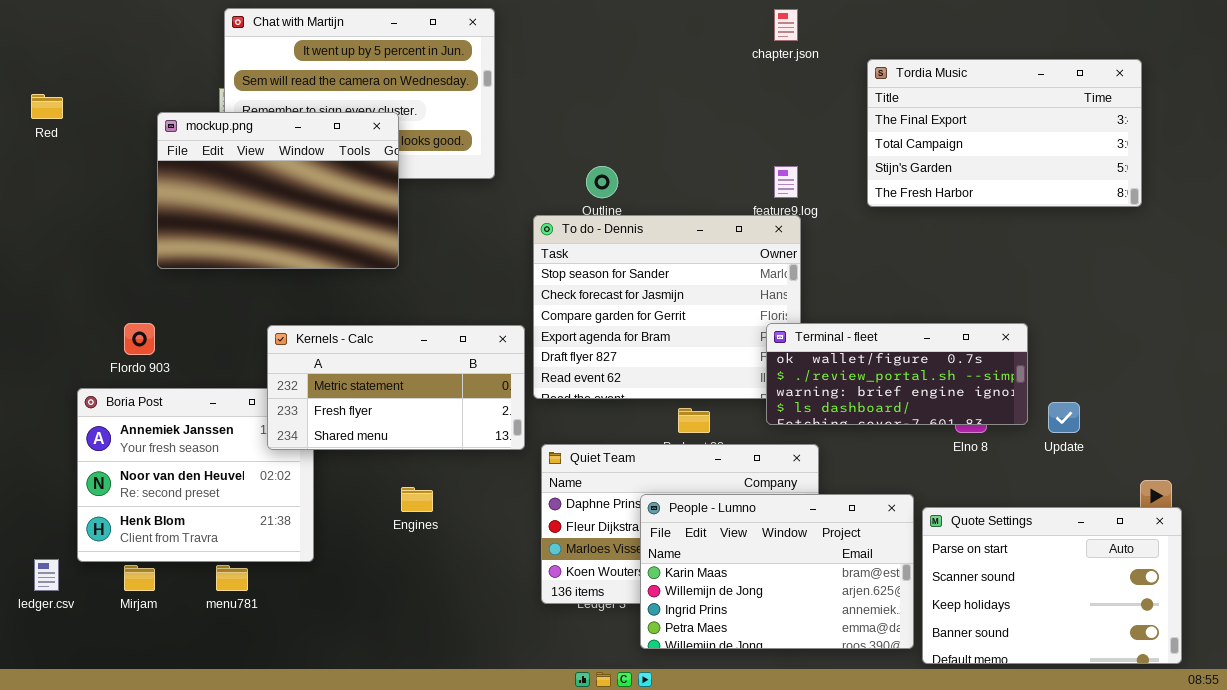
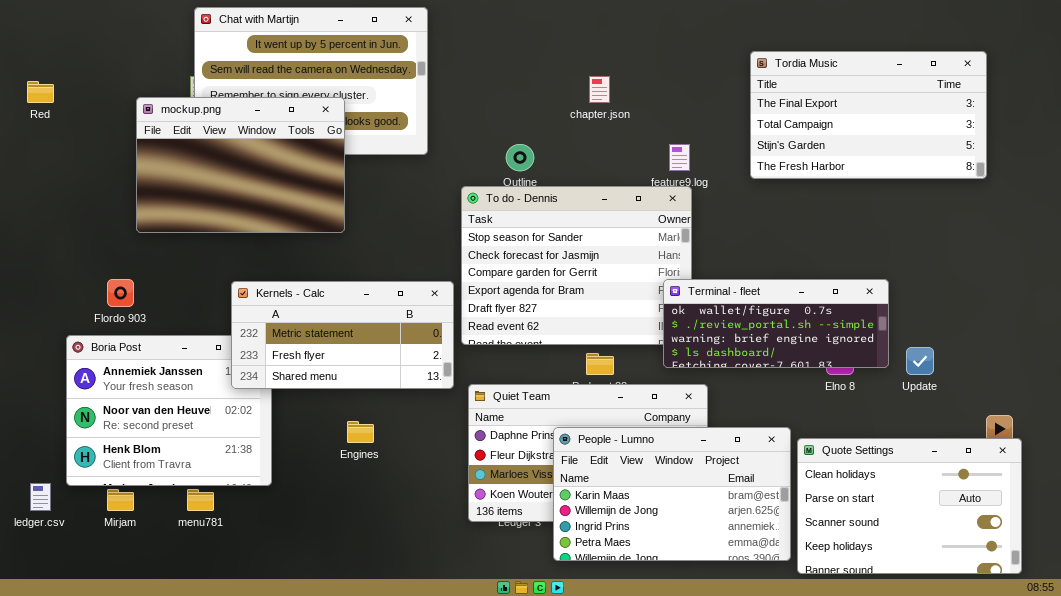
chapter.json: [774,9,798,41] -> [589,76,610,103], moved
Quote Settings: [922,507,1182,664] -> [797,438,1022,574], scrolled up 1 row

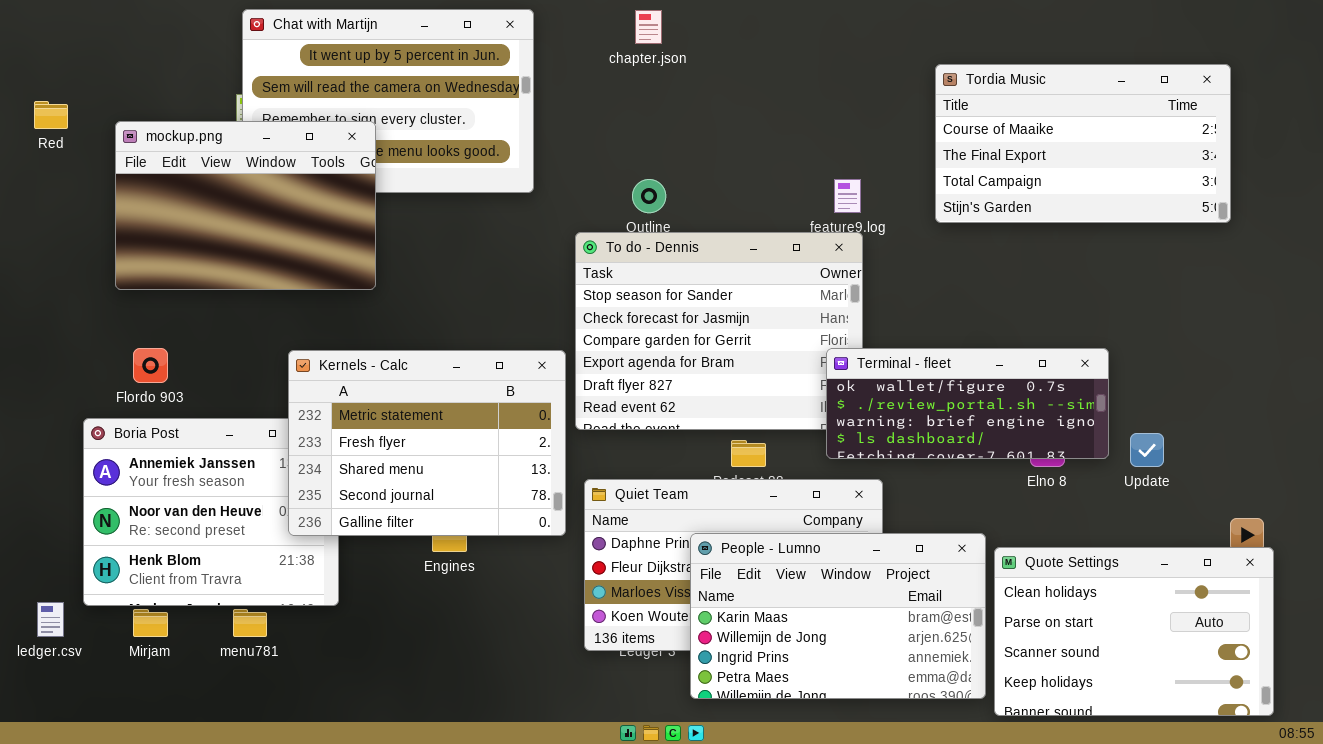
Tordia Music: [750,51,987,179] -> [935,64,1231,223], scrolled up 1 row
chapter.json: [589,76,610,103] -> [635,10,662,44], moved
mockup.png: [136,97,345,233] -> [115,121,376,290], moved
Kernels - Calc: [231,281,454,389] -> [288,350,566,536], resized

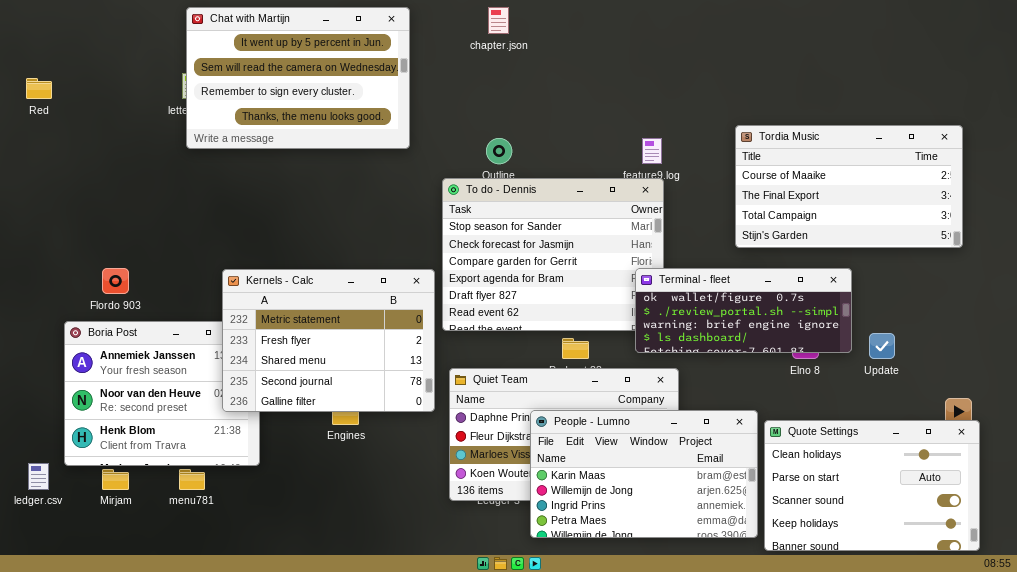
Tordia Music: [935,64,1231,223] -> [735,125,963,248], moved
mockup.png: [115,121,376,290] -> none, closed

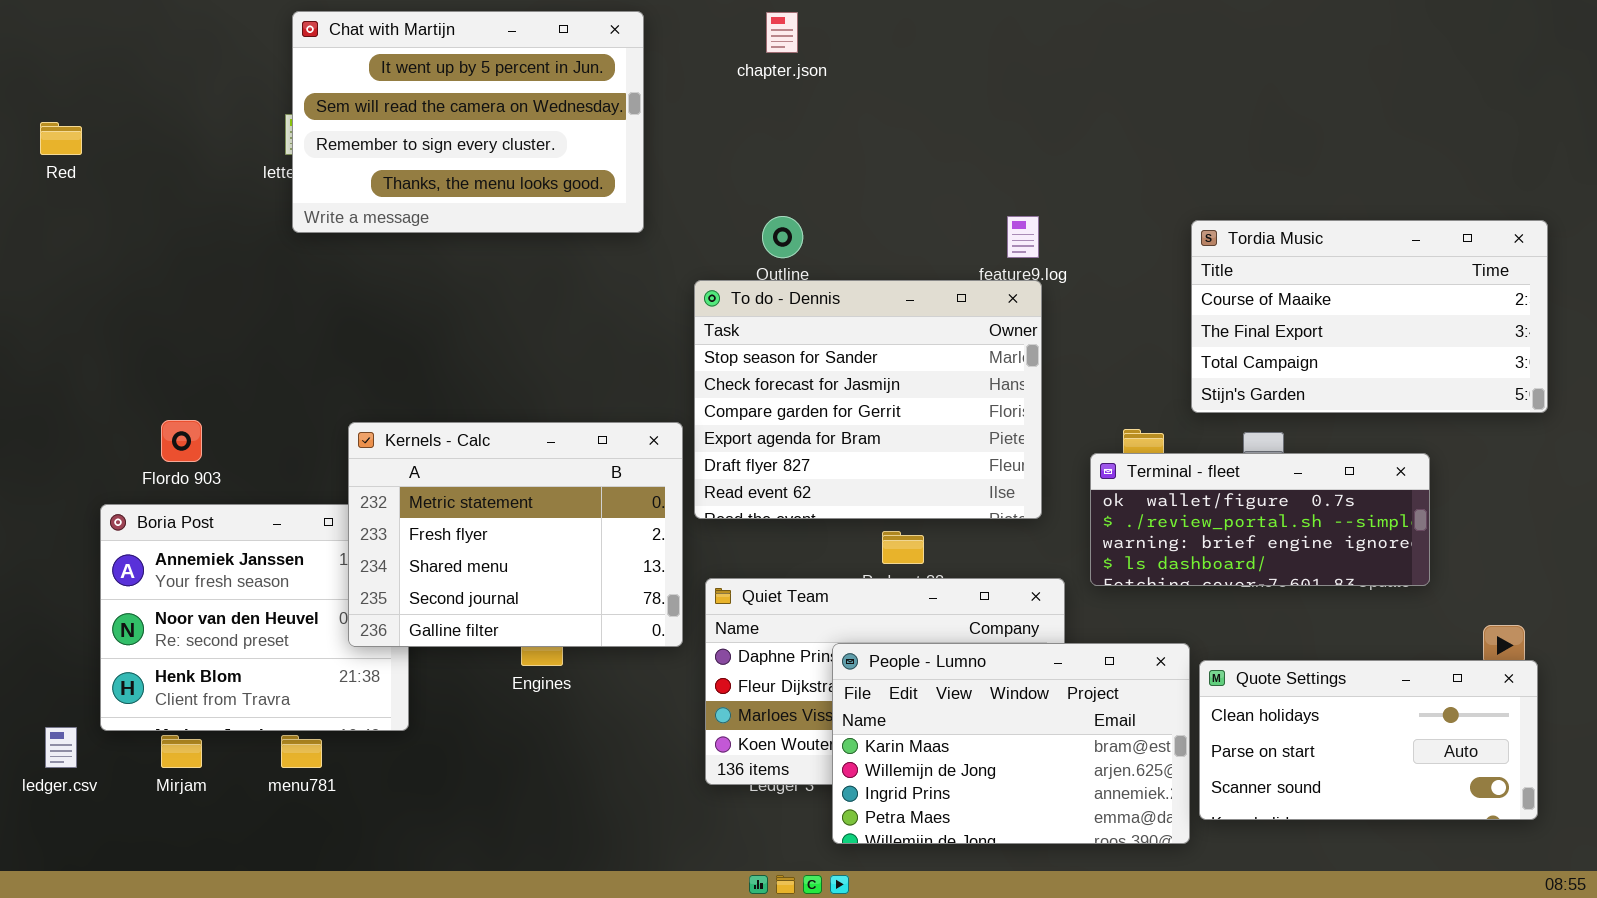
Tordia Music: [735,125,963,248] -> [1191,220,1548,413], moved
Terminal - fleet: [635,268,852,353] -> [1090,453,1430,586], moved
Quote Settings: [764,420,980,551] -> [1199,660,1538,820], resized

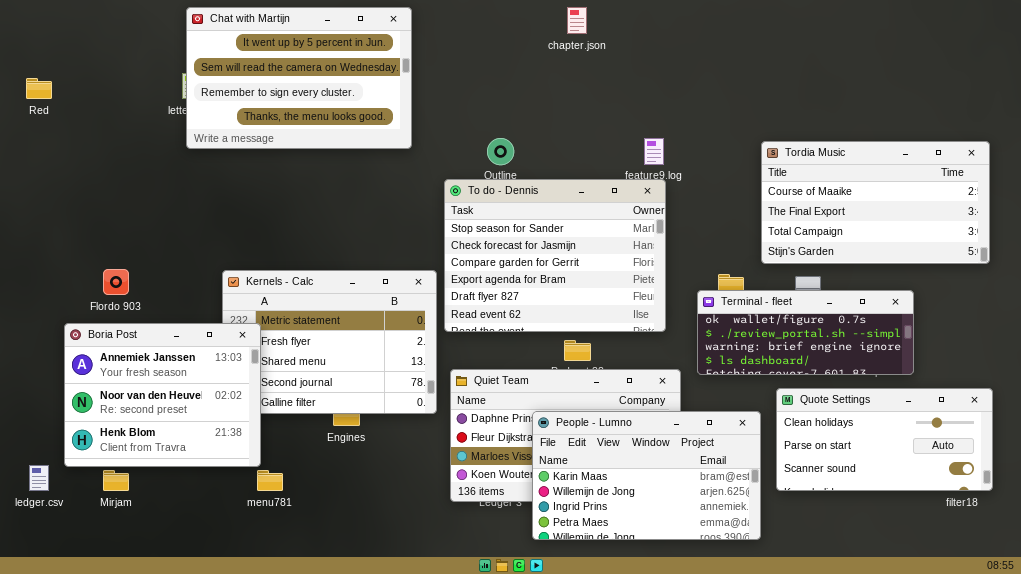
chapter.json: [766,12,798,53] -> [567,7,587,34], moved
Boria Post: [100,504,409,731] -> [64,323,261,467], raised
Quote Settings: [1199,660,1538,820] -> [776,388,993,491], moved
menu781: [281,735,322,768] -> [257,470,283,491], moved

